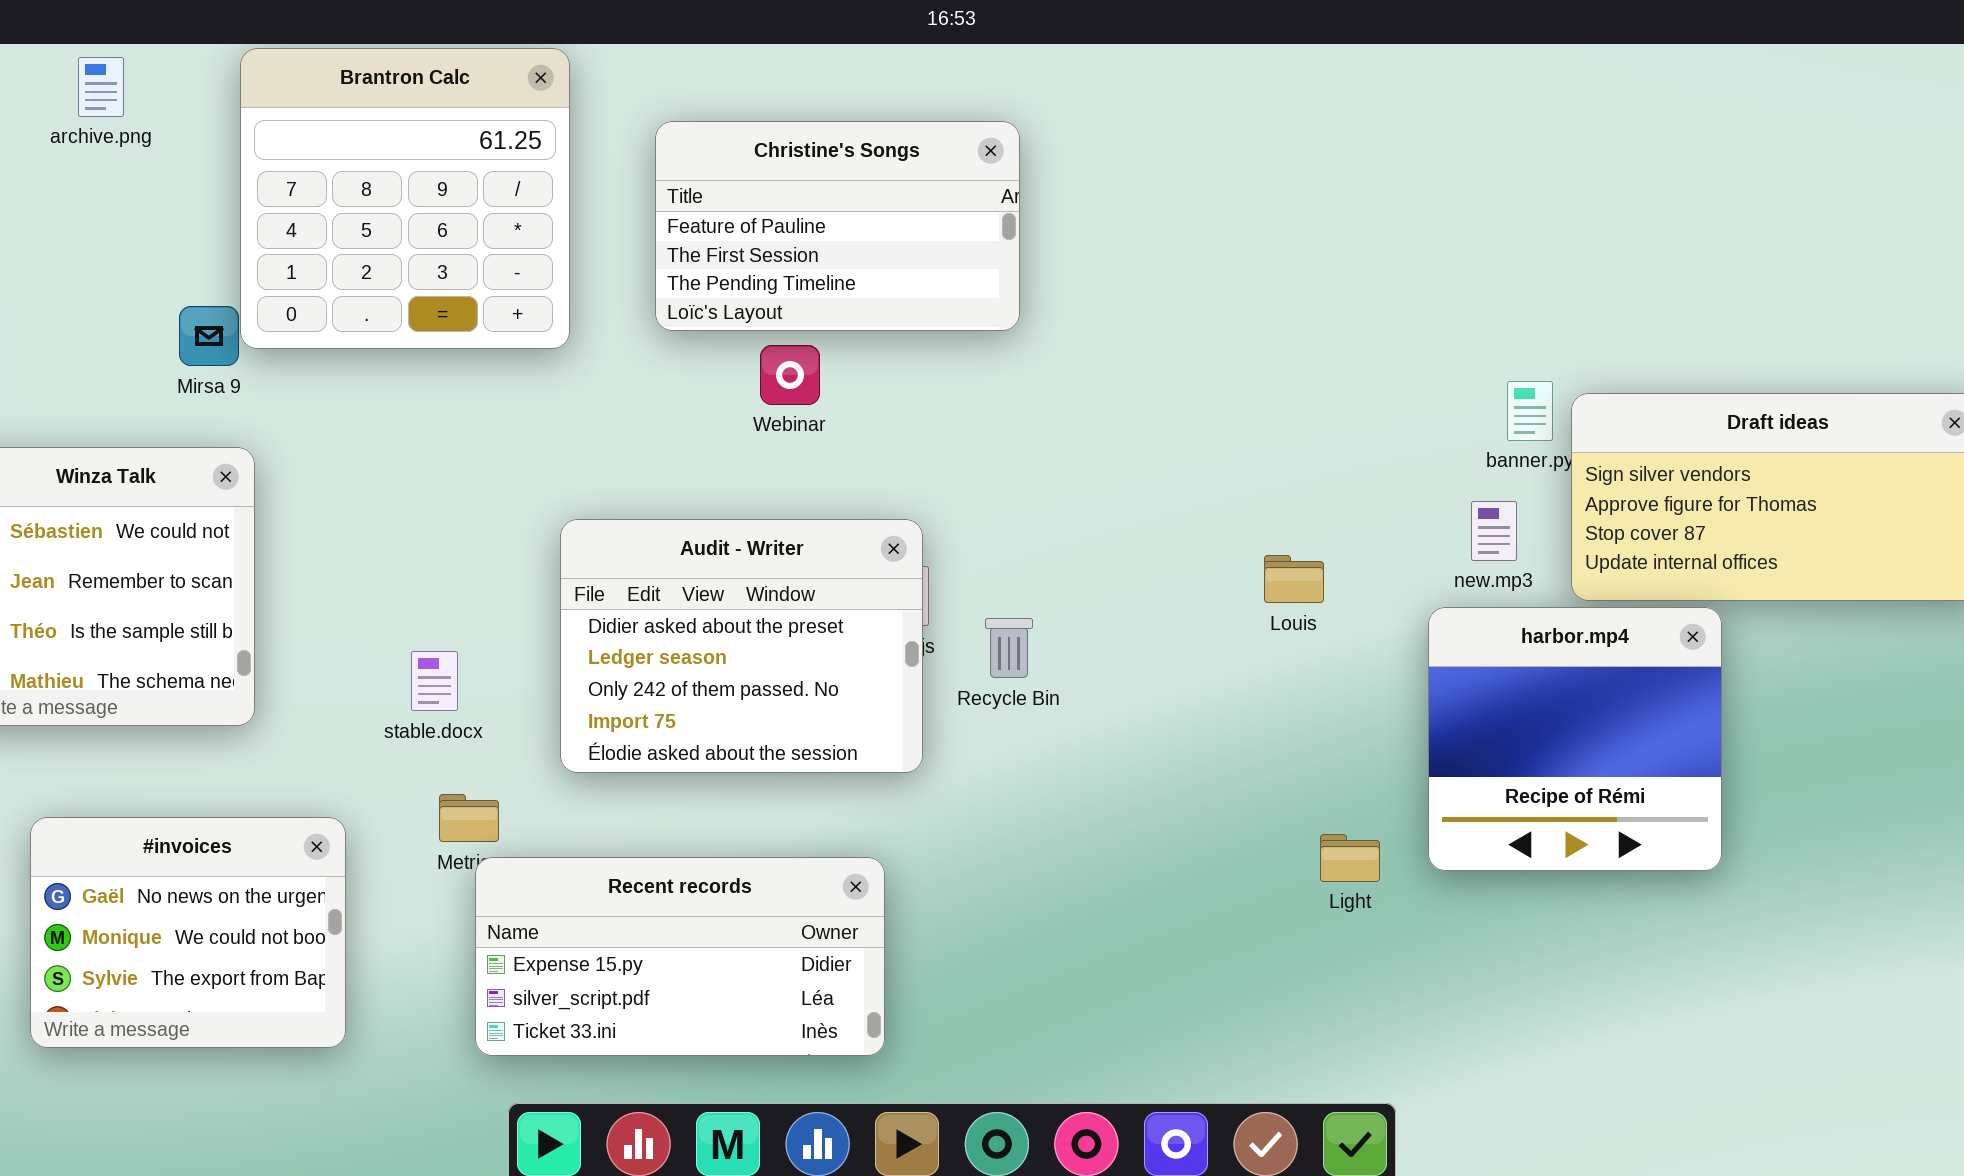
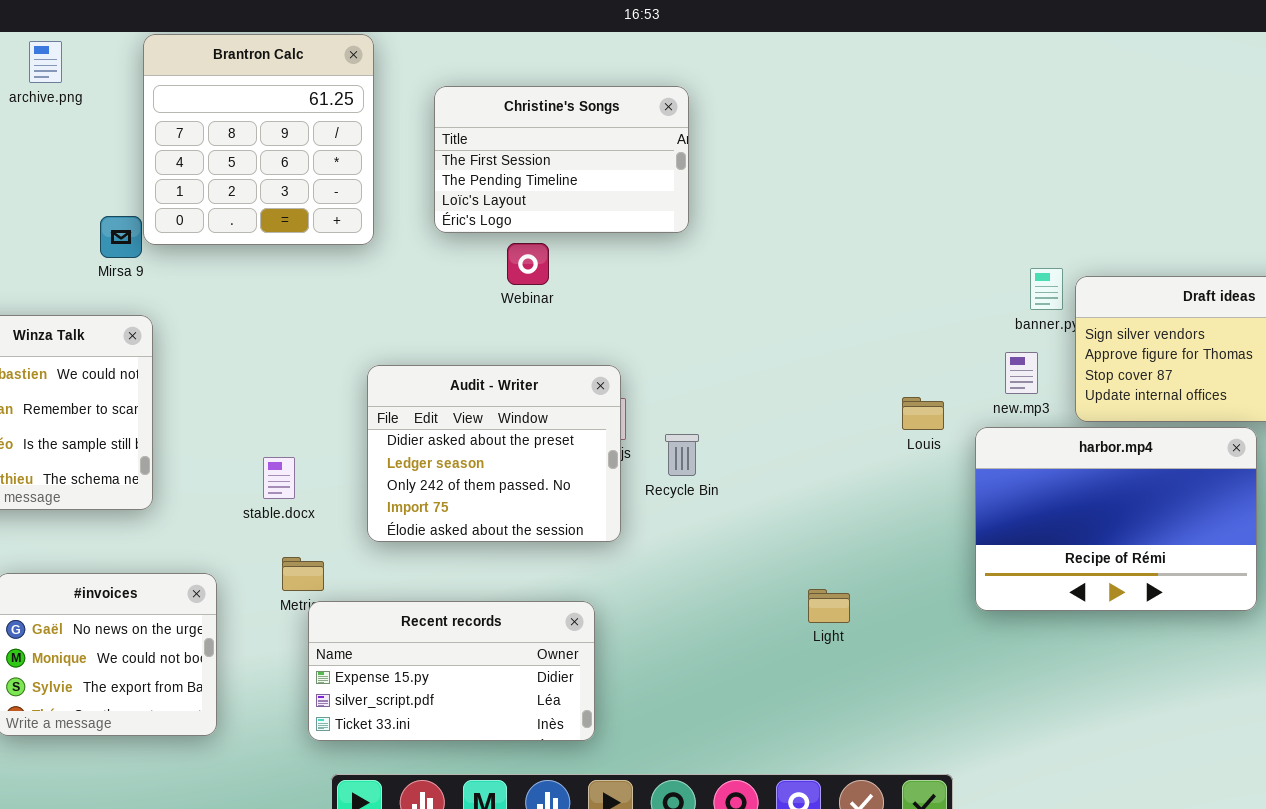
Christine's Songs: [655,121,1020,331] -> [434,86,689,233], scrolled down 1 row
Louis: [1264,555,1324,603] -> [902,397,944,430], moved
harbor.mp4: [1428,607,1722,871] -> [975,427,1257,611], resized
Light: [1320,834,1380,882] -> [808,589,850,623], moved

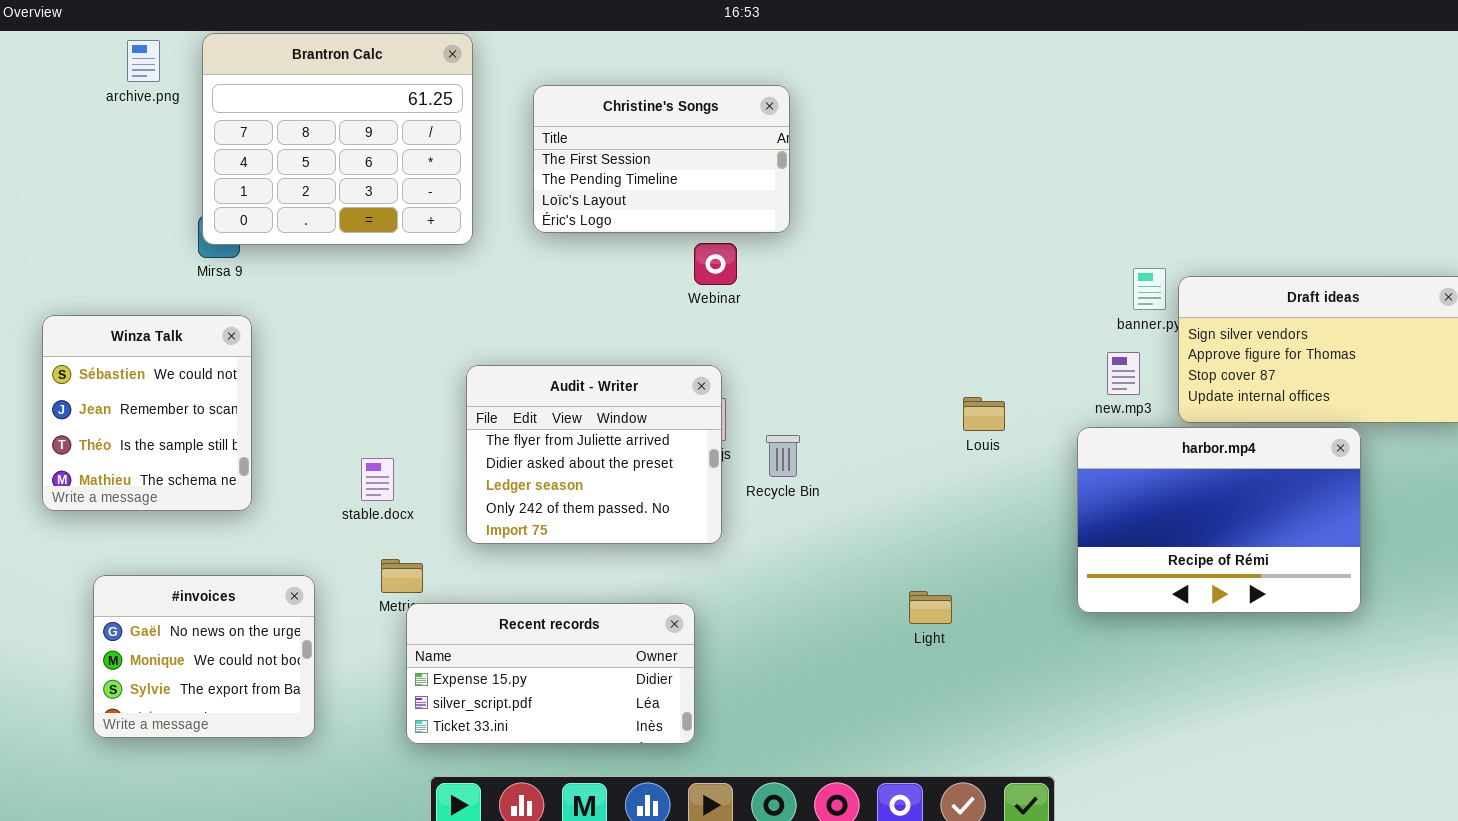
Brantron Calc: [143,34,374,245] -> [202,33,473,245], resized
Webinar: [507,243,549,285] -> [694,243,737,285], moved
Audit - Writer: [367,365,621,542] -> [466,365,722,544], scrolled up 1 row
Louis: [902,397,944,430] -> [963,397,1005,431], moved

